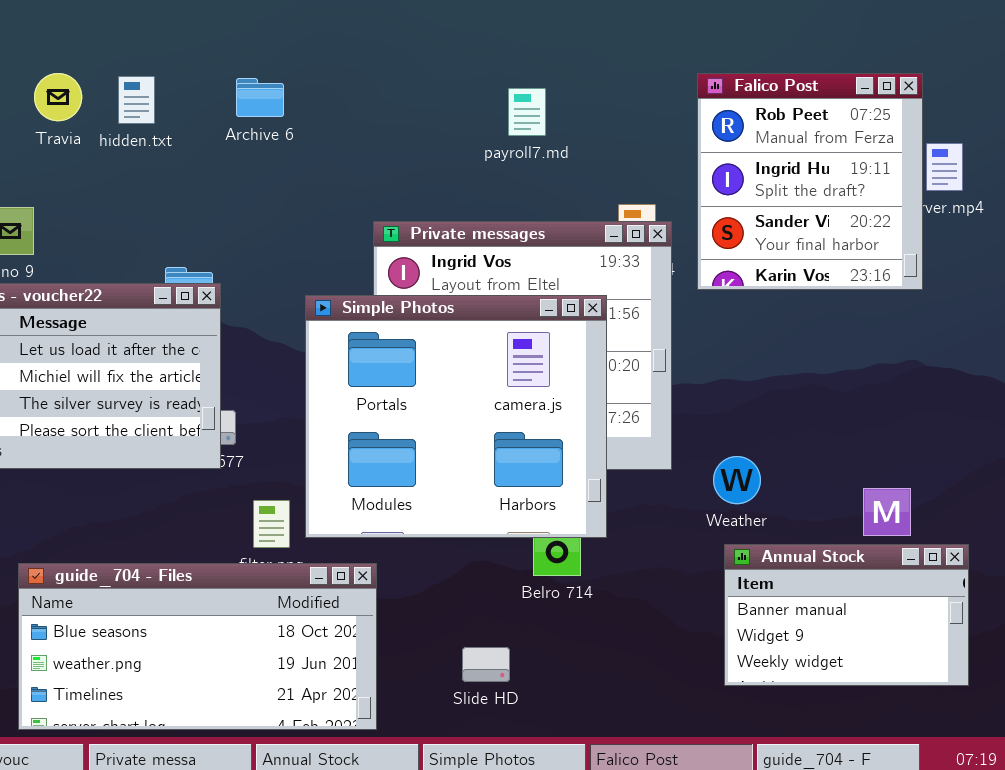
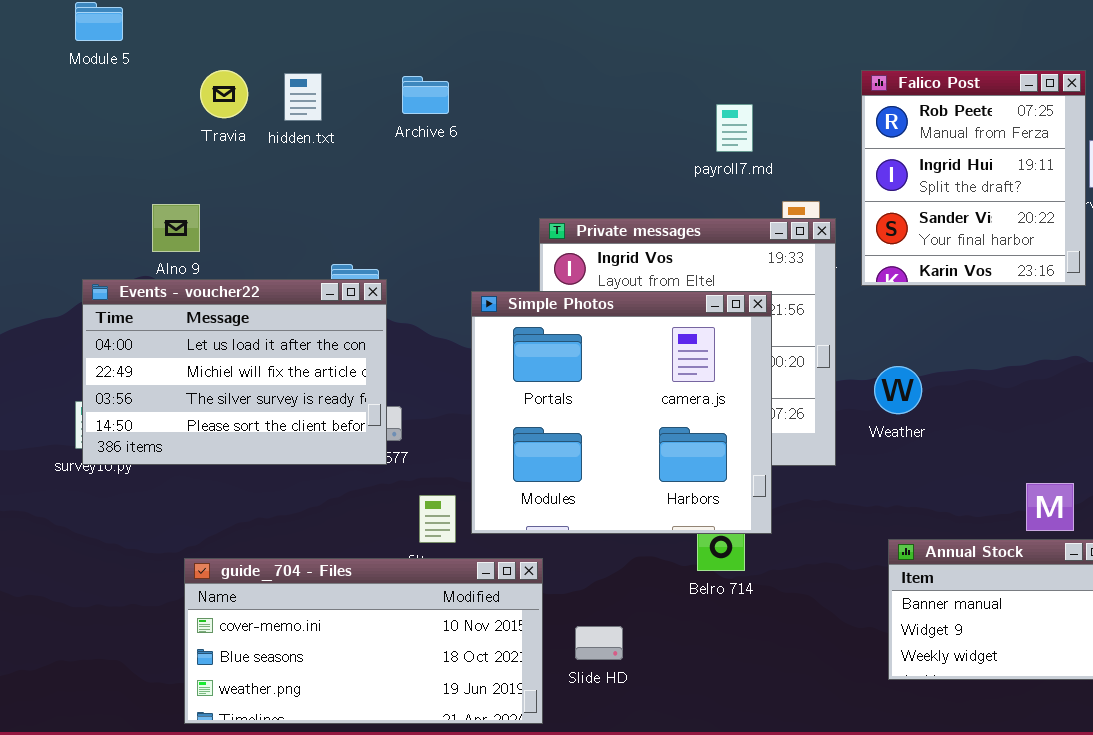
payroll7.md: [508,88,546,136] -> [716,104,753,152], moved
Weather: [713,456,761,504] -> [874,366,922,414], moved
guide_704 - Files: [18,563,377,730] -> [184,558,543,724], scrolled up 1 row
Slide HD: [462,647,510,682] -> [575,626,623,660], moved

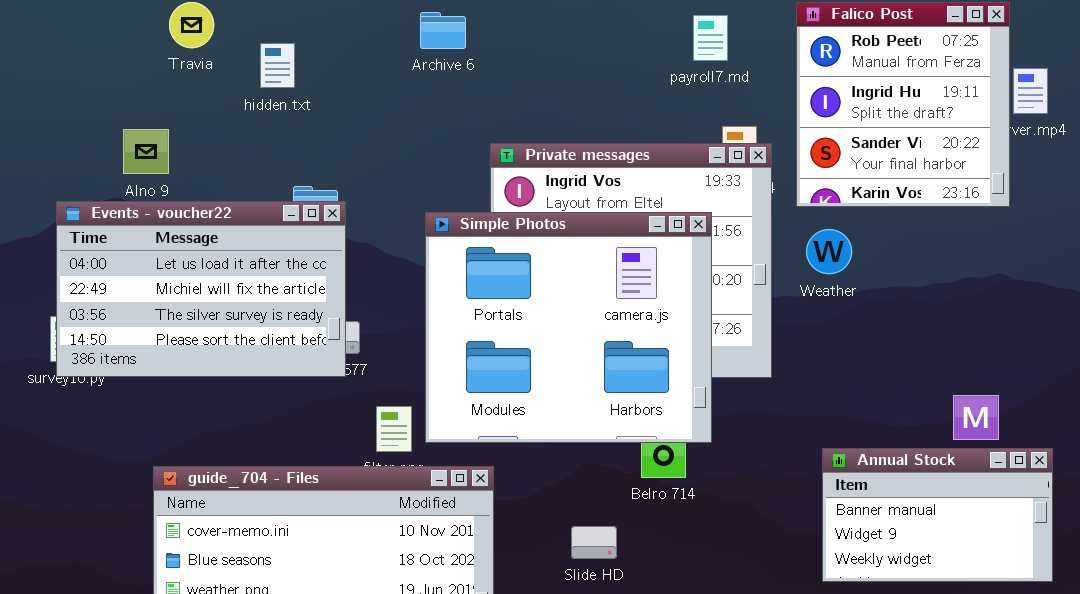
hidden.txt: [284,73,322,121] -> [260,43,295,88], moved
Archive 6: [402,76,449,114] -> [420,12,466,49], moved
payroll7.md: [716,104,753,152] -> [693,15,728,61], moved
Weather: [874,366,922,414] -> [806,229,852,274], moved
Slide HD: [575,626,623,660] -> [571,526,617,559], moved

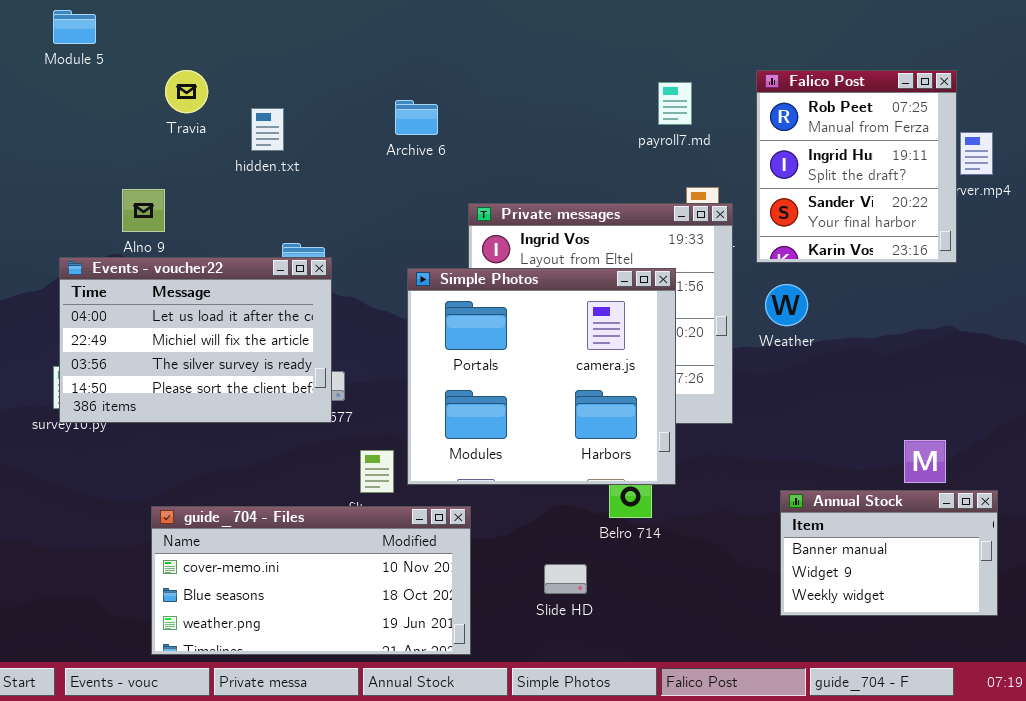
Archive 6: [420,12,466,49] -> [395,100,438,135], moved

